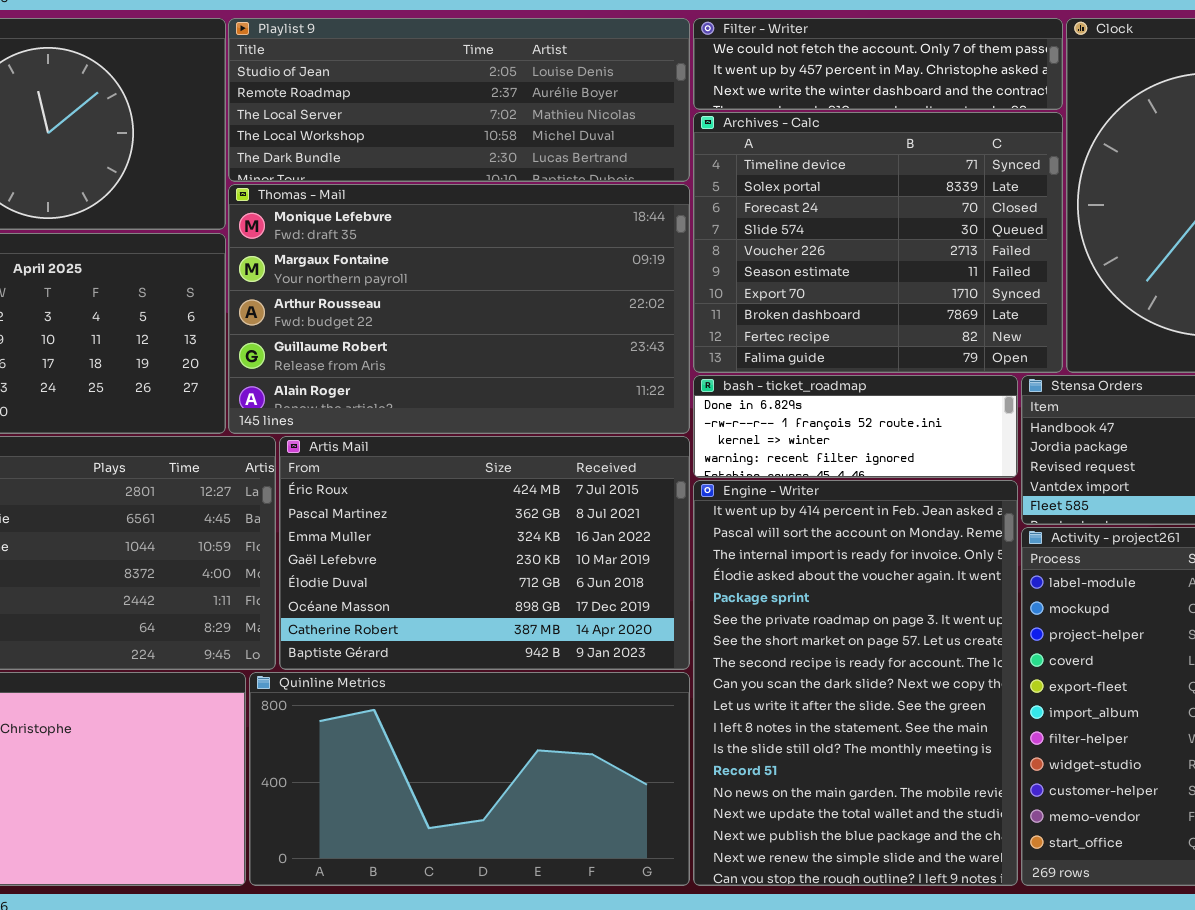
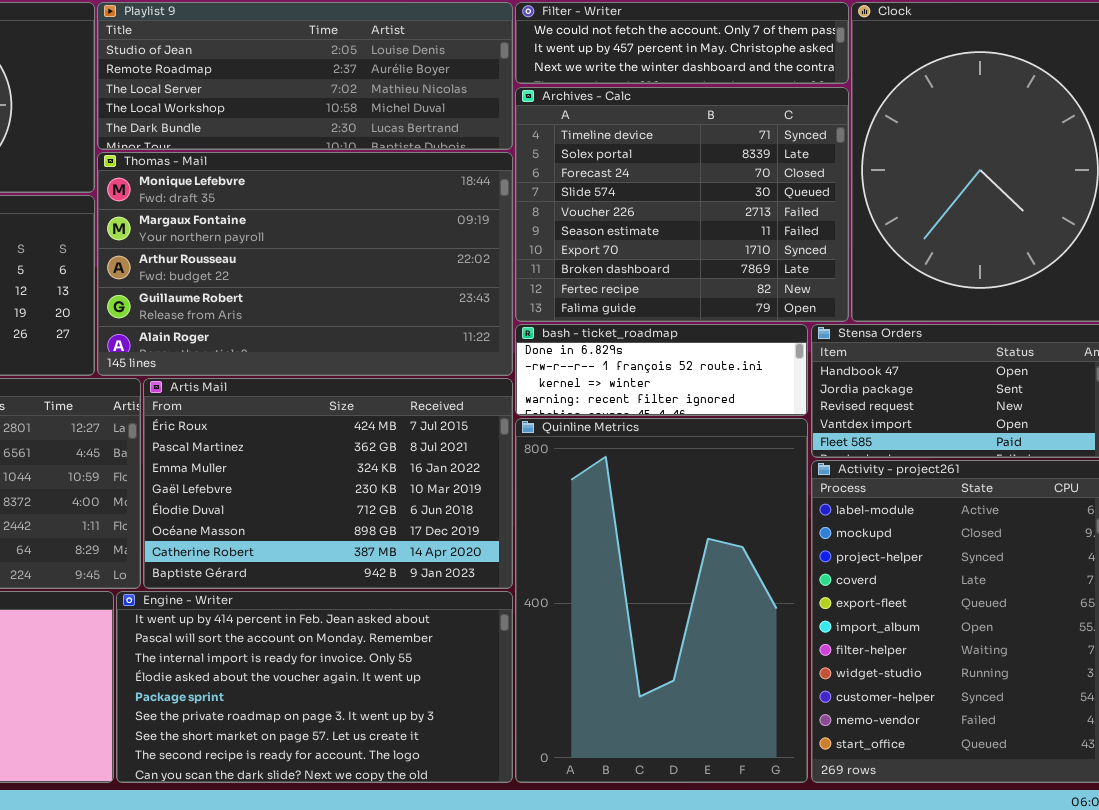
Engine - Writer: [693,480,1018,886] -> [116,591,513,783], moved, resized
Quinline Metrics: [249,672,690,886] -> [515,418,808,783], moved, resized

